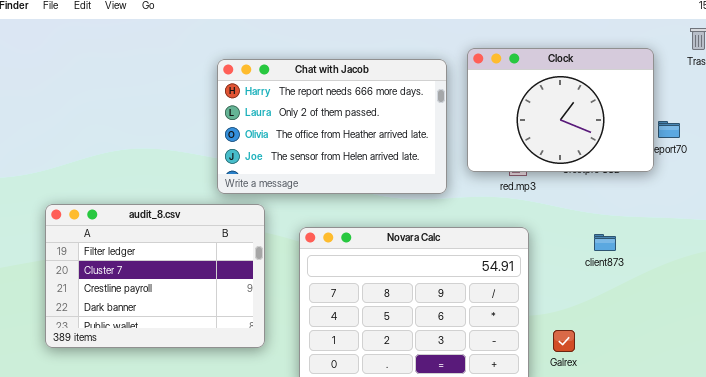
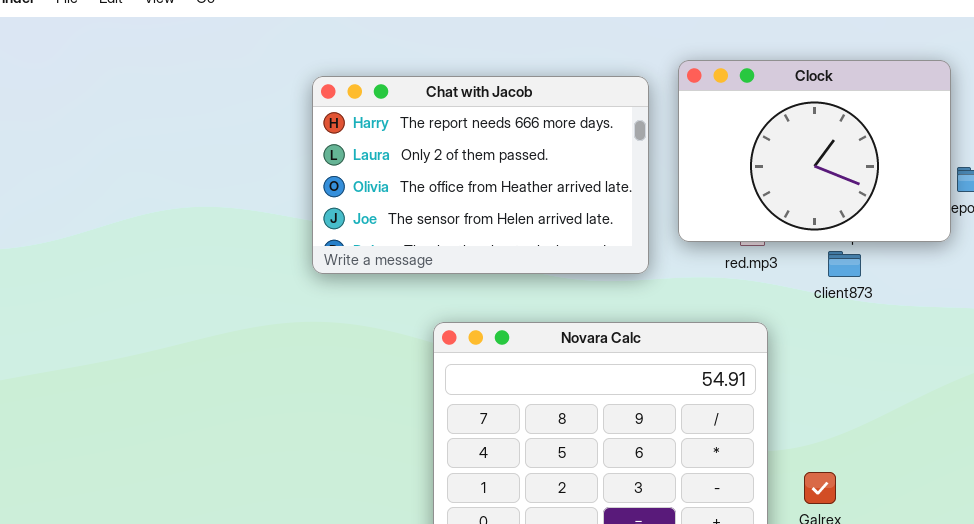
audit_8.csv: [45,204,265,348] -> none, closed
client873: [594,234,616,251] -> [828,251,861,277], moved

